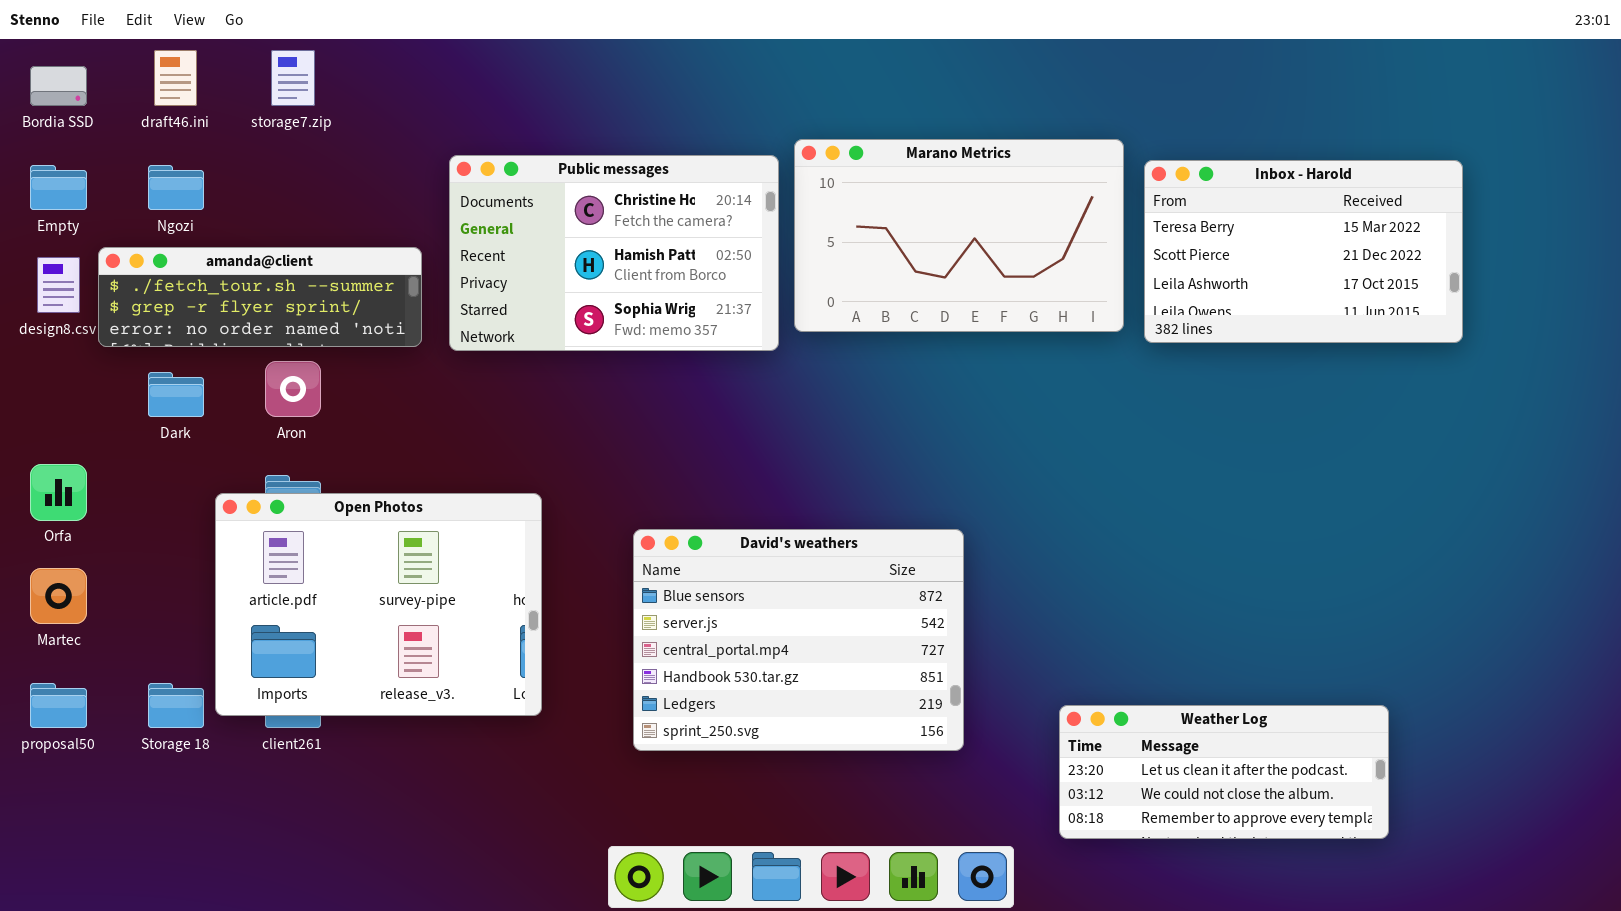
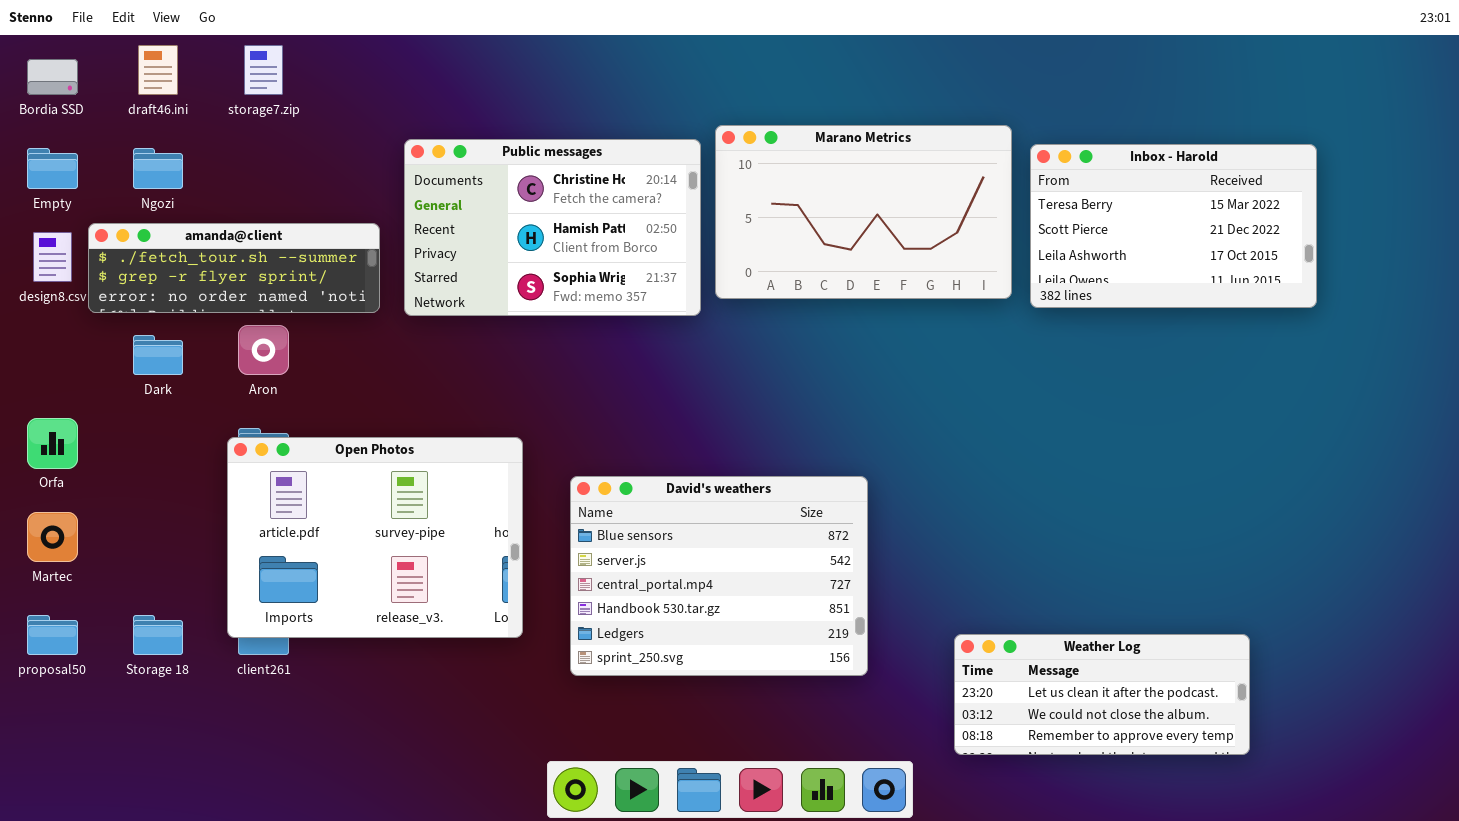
Open Photos: [215,493,542,716] -> [227,437,523,638], moved

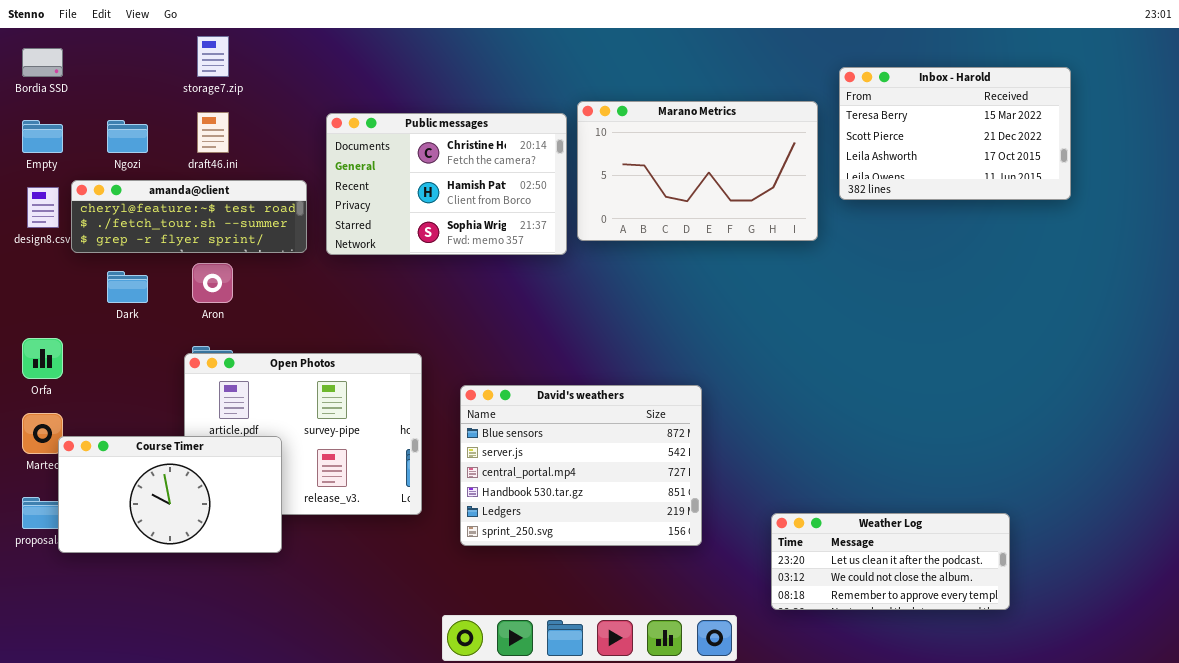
draft46.ini: [138,45,178,95] -> [197,112,229,153], moved
Inbox - Harold: [1030,144,1317,308] -> [839,67,1071,200], moved
amanda@client: [88,223,380,313] -> [71,180,307,253], scrolled up 1 row
Course Timer: none -> [58,436,282,553], opened

